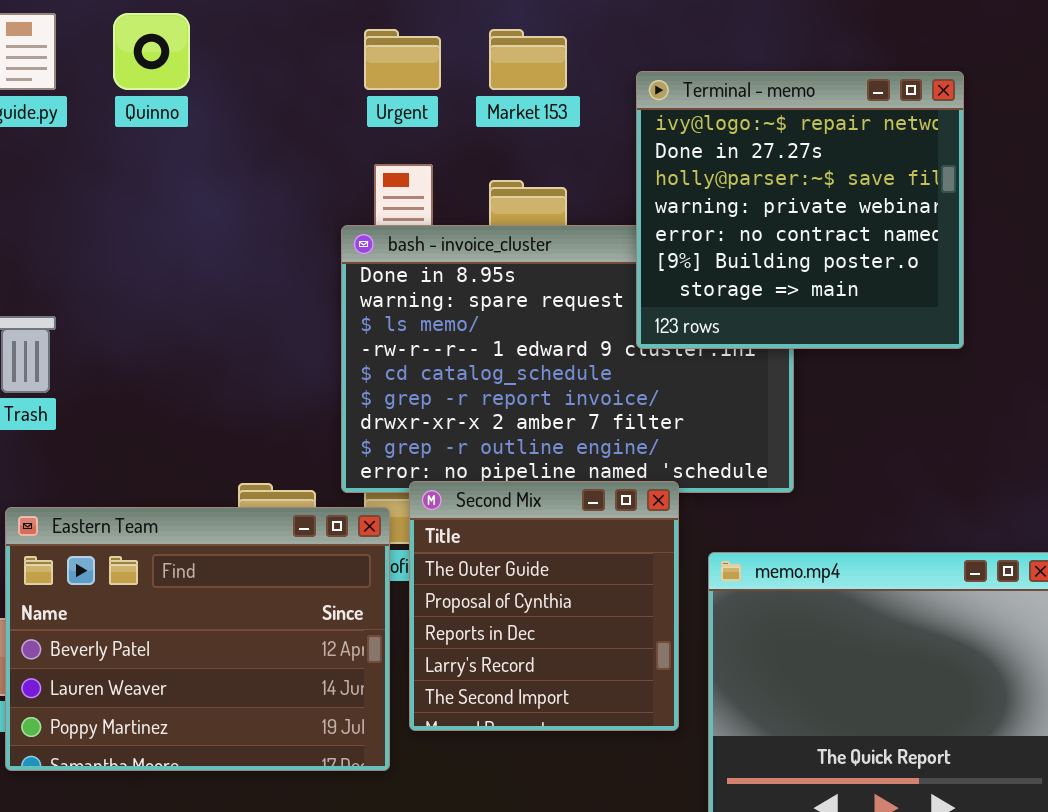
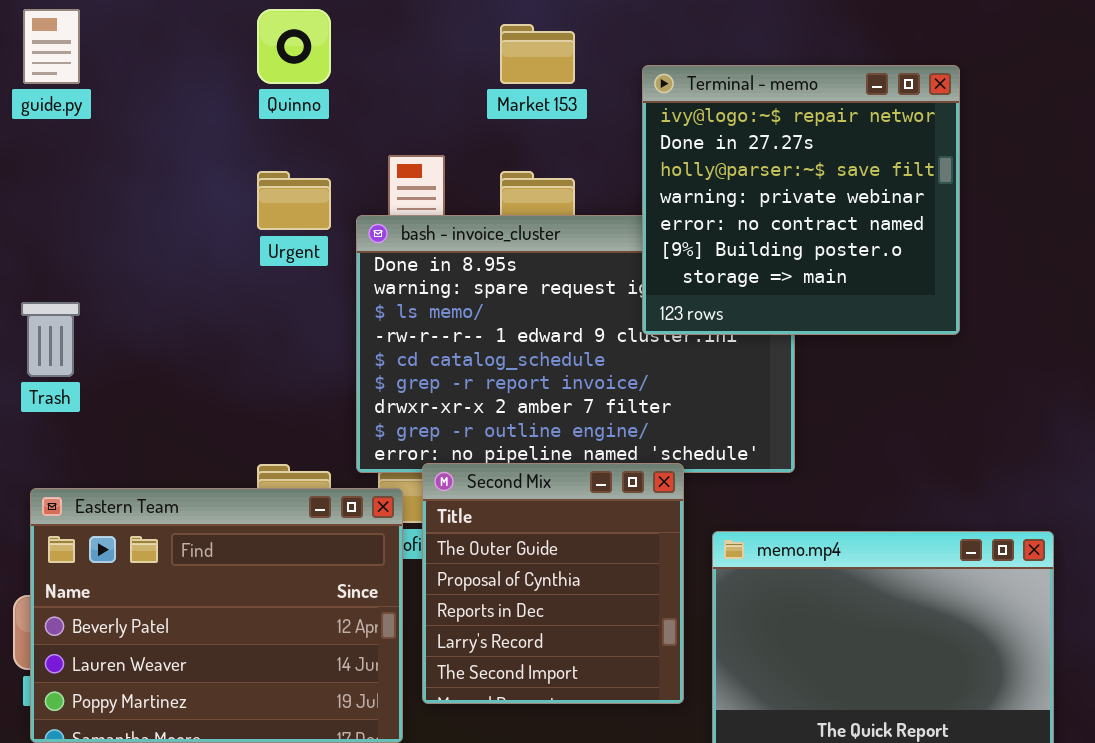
Quinno: [113,13,190,90] -> [257,9,331,84], moved
Urgent: [364,29,441,90] -> [257,171,331,230], moved

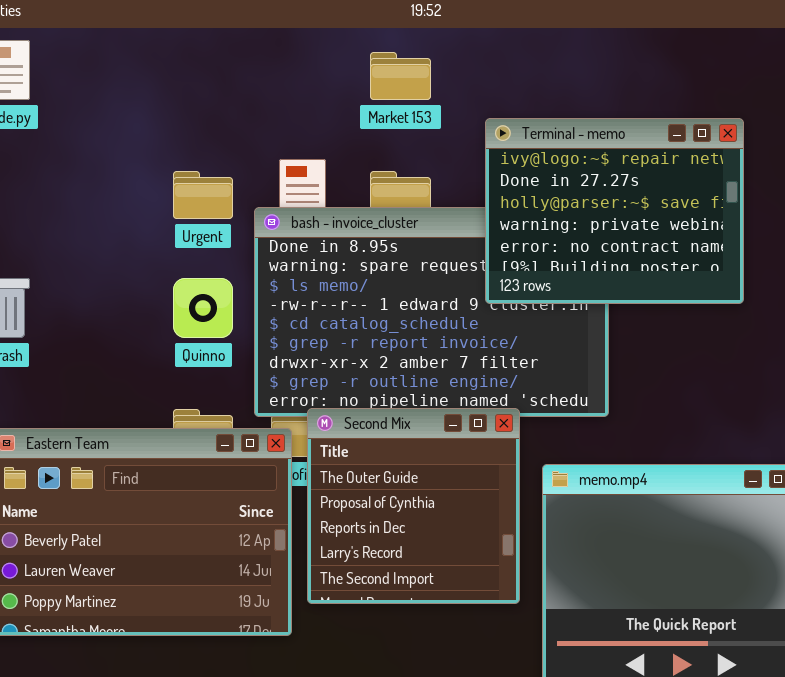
Quinno: [257,9,331,84] -> [173,278,233,338], moved
Terminal - memo: [642,65,960,335] -> [485,118,744,304], resized

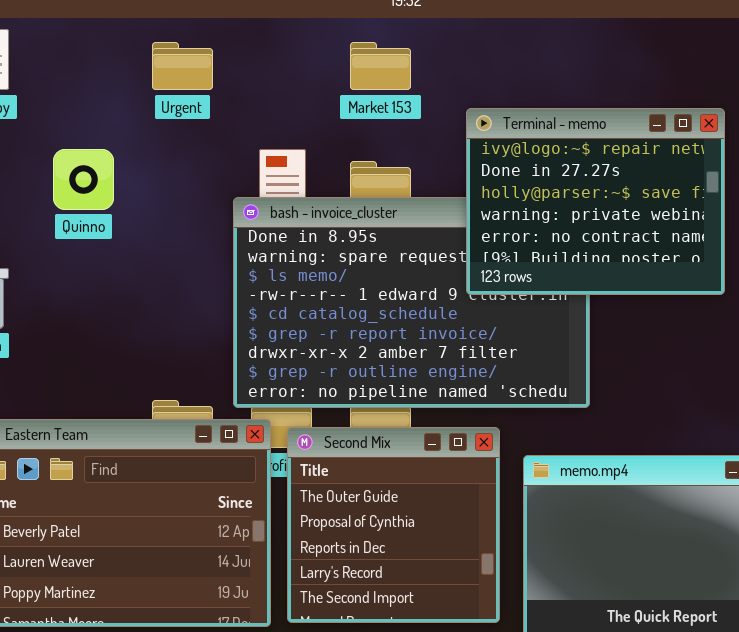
Urgent: [173,171,233,219] -> [152,42,213,90], moved
Quinno: [173,278,233,338] -> [53,149,114,210], moved
Second Mix: [307,408,520,604] -> [287,427,500,623], moved

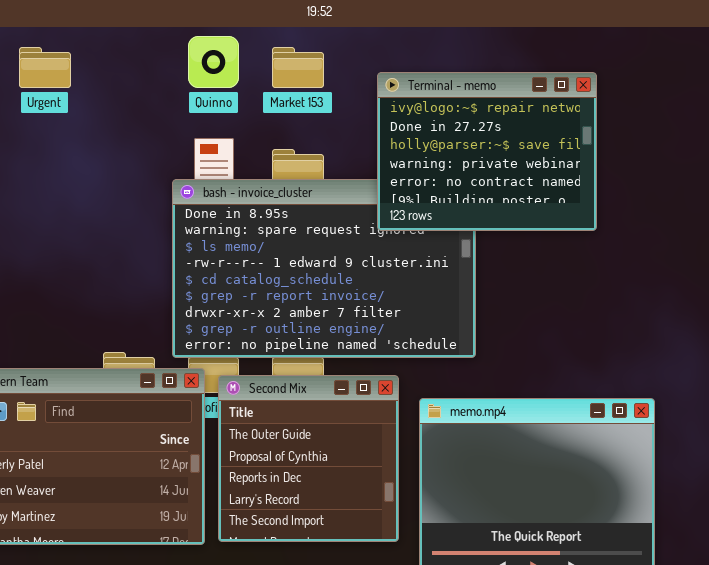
Urgent: [152,42,213,90] -> [19,47,71,88], moved
Terminal - memo: [466,108,725,295] -> [377,72,597,231], moved
Quinno: [53,149,114,210] -> [188,36,239,88], moved

